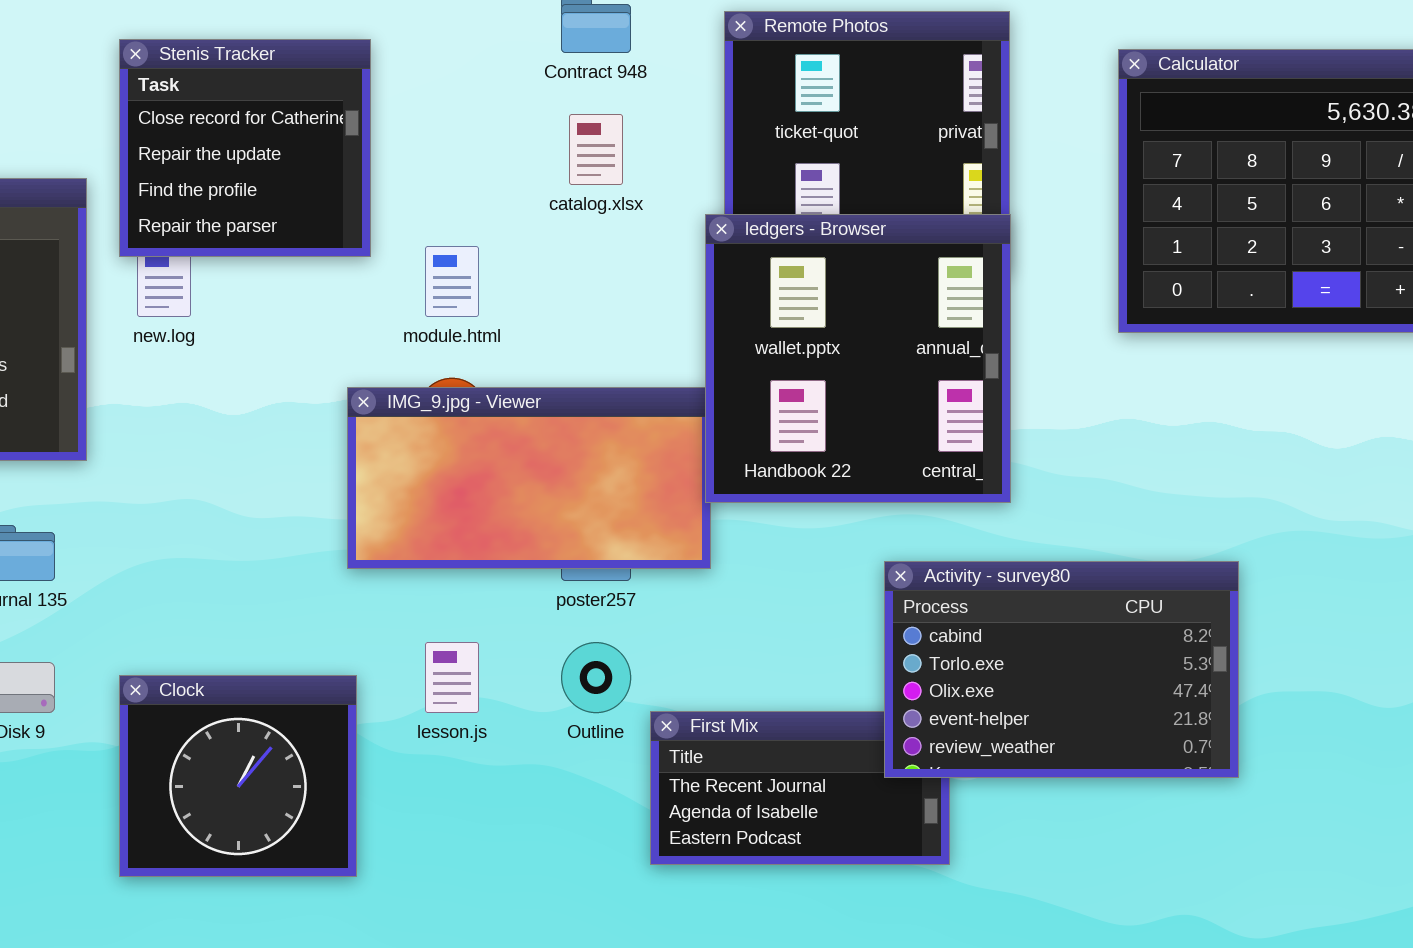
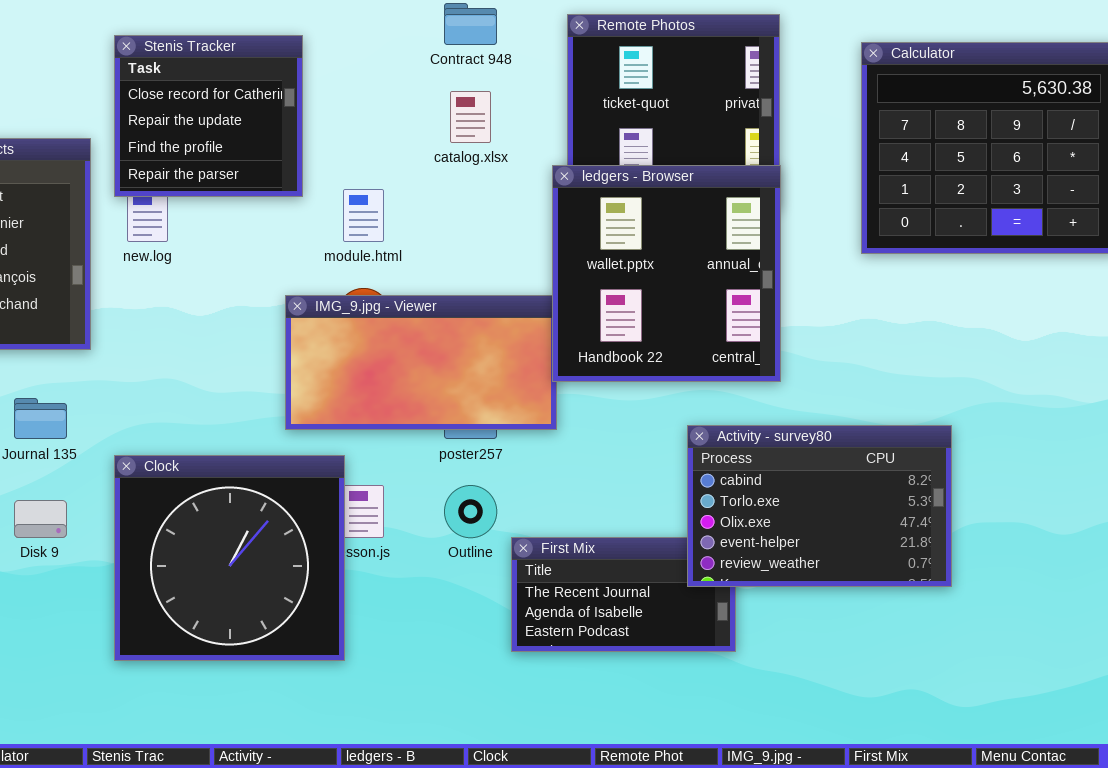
Clock: [119,675,357,877] -> [114,455,345,661], resized

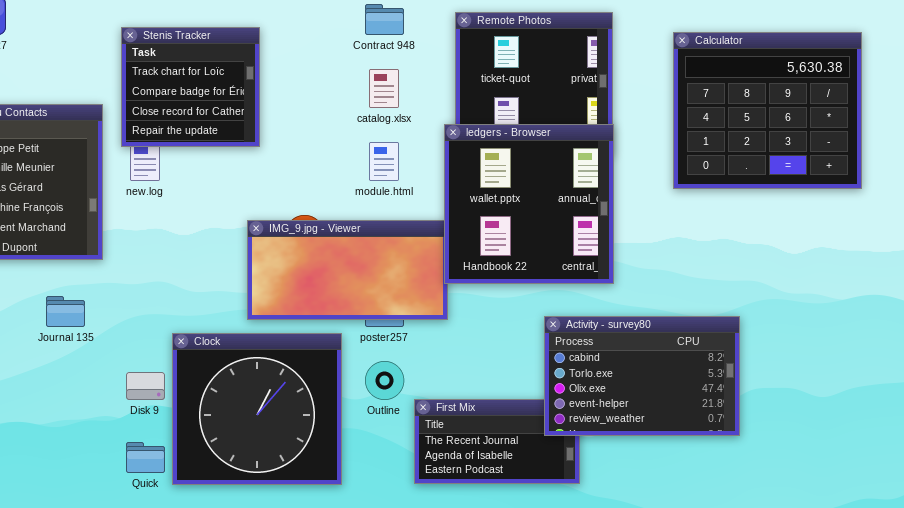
Stenis Tracker: [114,35,303,197] -> [121,27,260,147], scrolled up 2 rows
module.html: [343,189,384,242] -> [369,142,399,181], moved
Clock: [114,455,345,661] -> [172,333,342,485], moved
Disk 9: [14,500,67,538] -> [126,372,165,400], moved

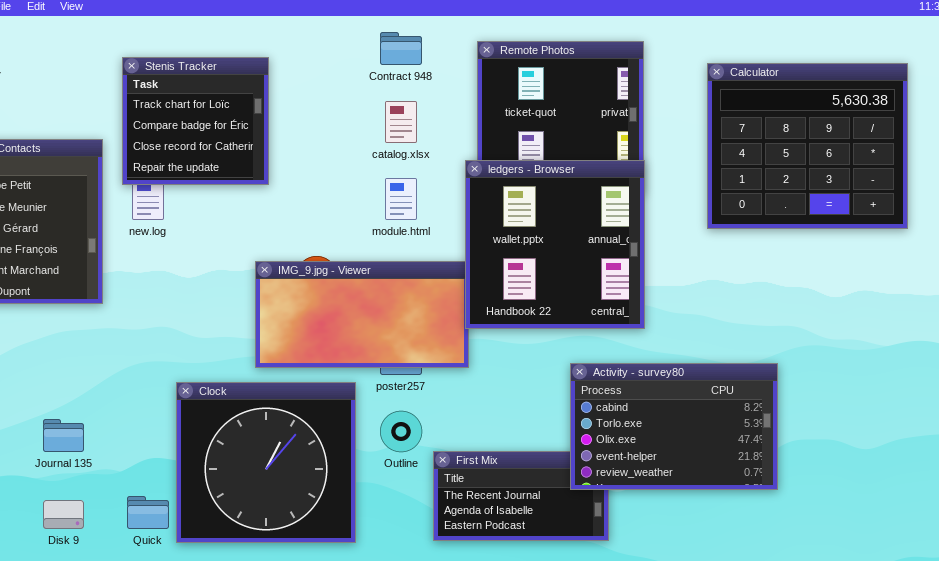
Journal 135: [46,296,85,327] -> [43,419,84,452], moved
Disk 9: [126,372,165,400] -> [43,500,84,529], moved

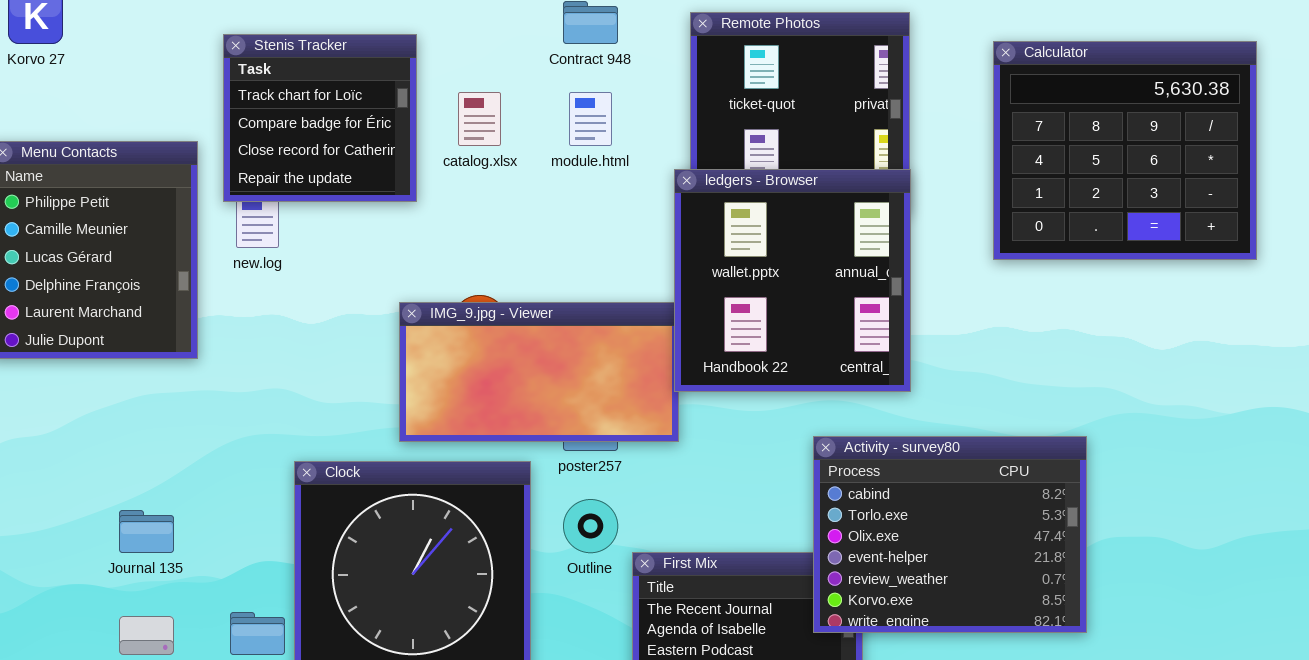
catalog.xlsx: [385,101,417,143] -> [458,92,501,146], moved
module.html: [385,178,417,220] -> [569,92,612,146], moved
Activity - survey80: [570,363,778,490] -> [813,436,1087,633], resized

